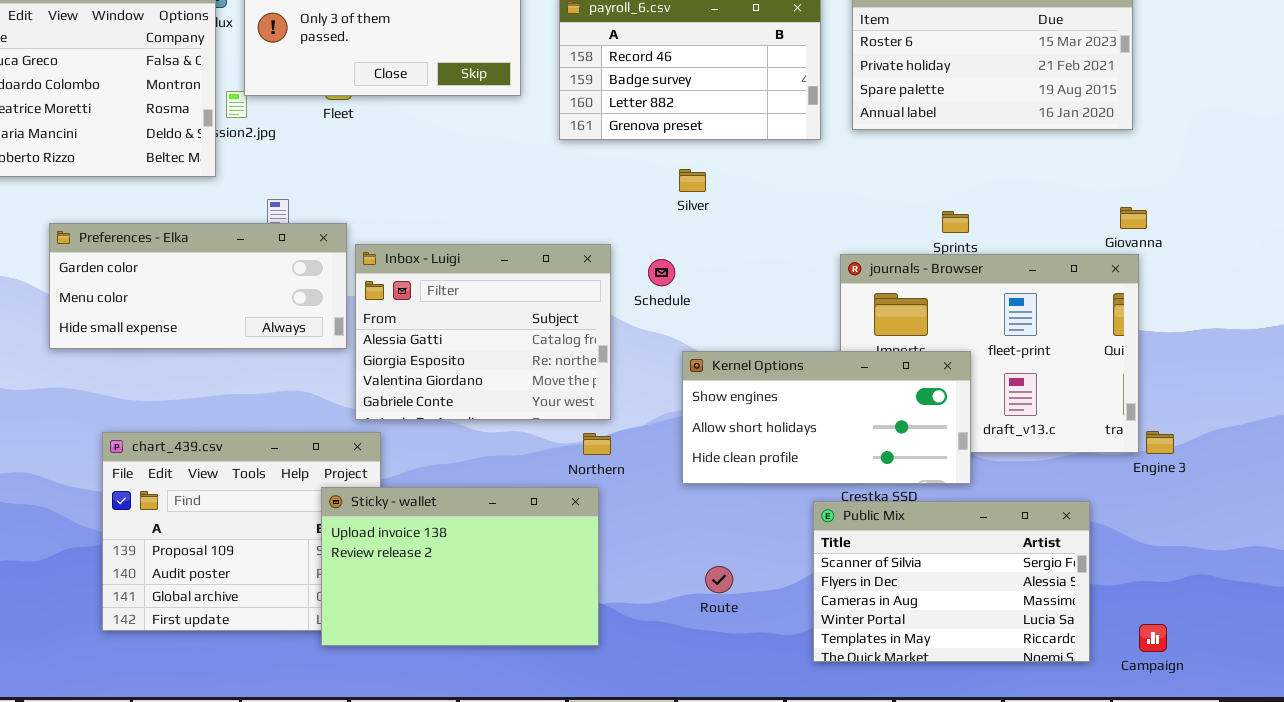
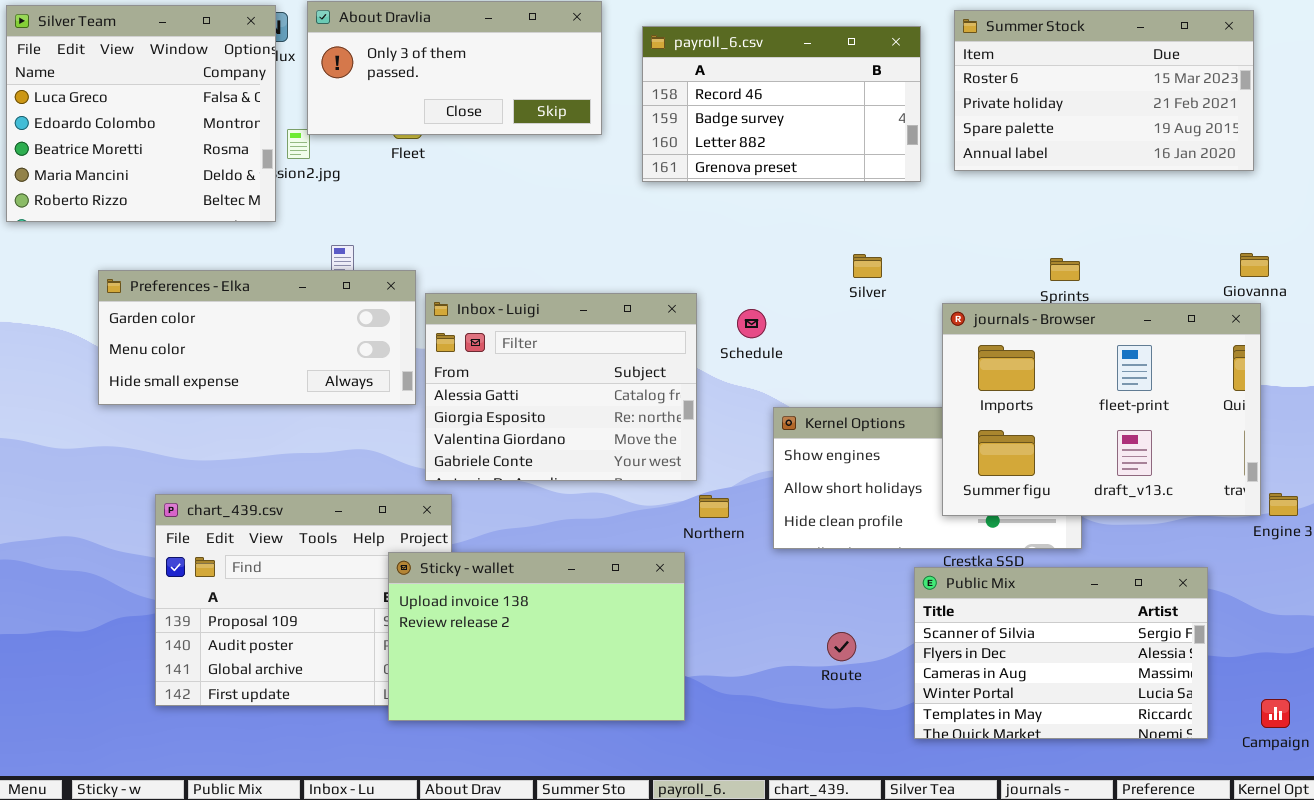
Silver: [679,169,706,192] -> [853,254,882,278], moved
journals - Browser: [840,254,1139,453] -> [942,303,1261,516], raised
Northern: [583,433,611,455] -> [699,495,729,518], moved
Route: [705,566,733,593] -> [827,632,856,661], moved

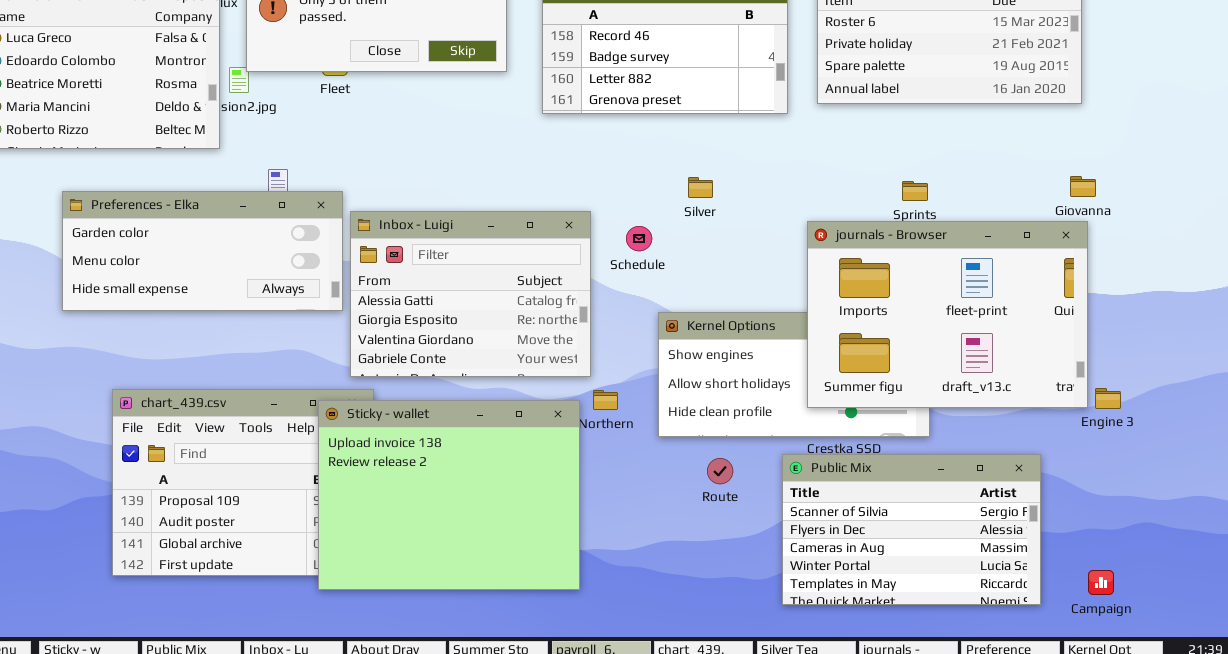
Silver: [853,254,882,278] -> [688,177,713,198], moved
Sticky - wallet: [388,552,685,721] -> [318,400,580,590], resized
Route: [827,632,856,661] -> [707,458,733,484], moved

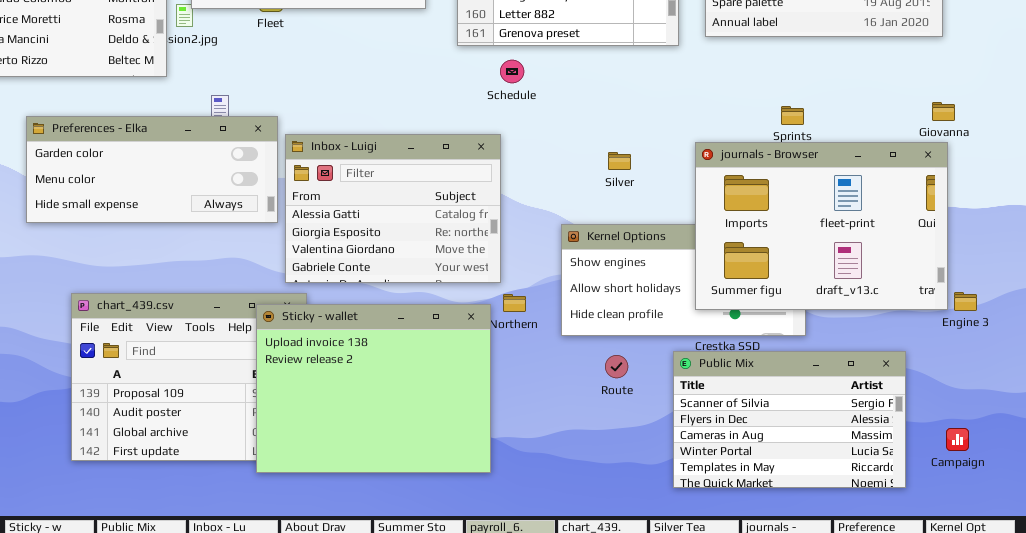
Silver: [688,177,713,198] -> [608,152,631,170], moved
Schedule: [626,226,652,251] -> [500,60,524,83], moved
Campaign: [1088,570,1114,595] -> [946,428,969,451], moved

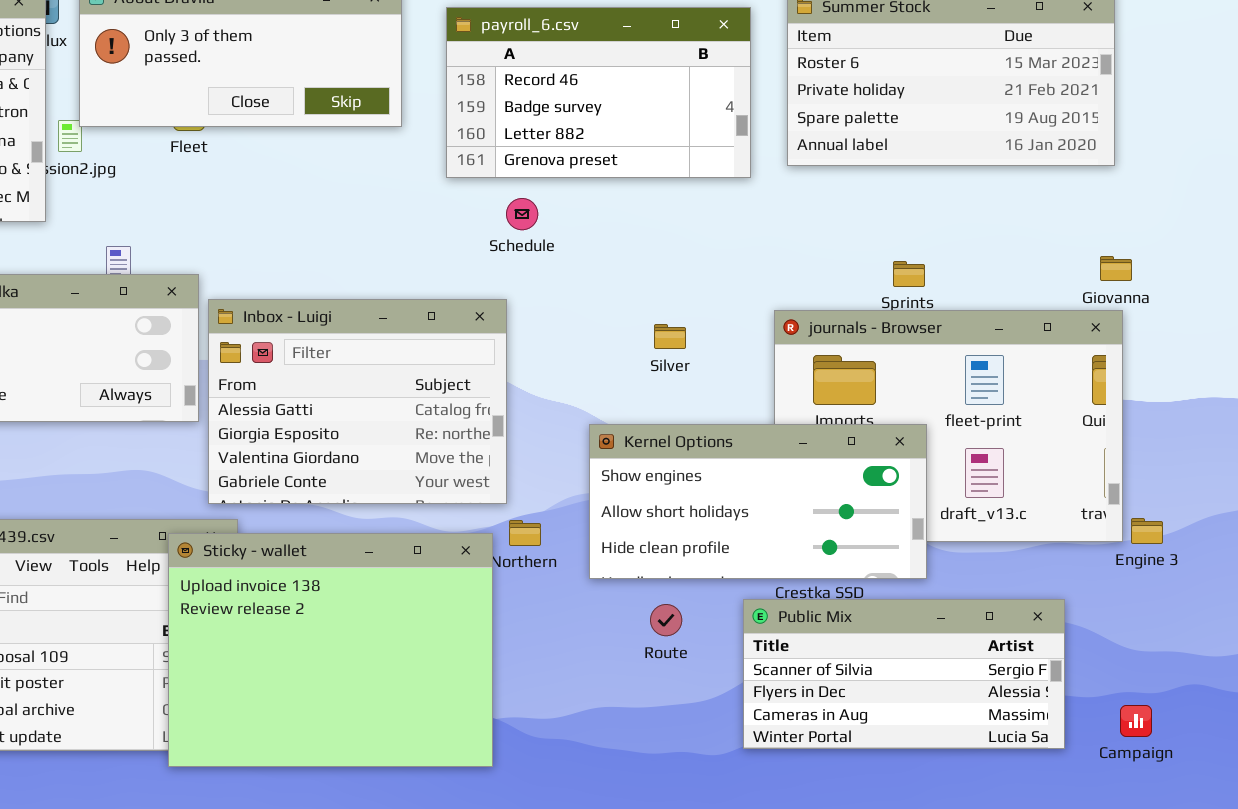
Kernel Options: [561,224,806,336] -> [589,424,927,579], raised
Public Mix: [673,351,906,488] -> [743,599,1065,749], resized

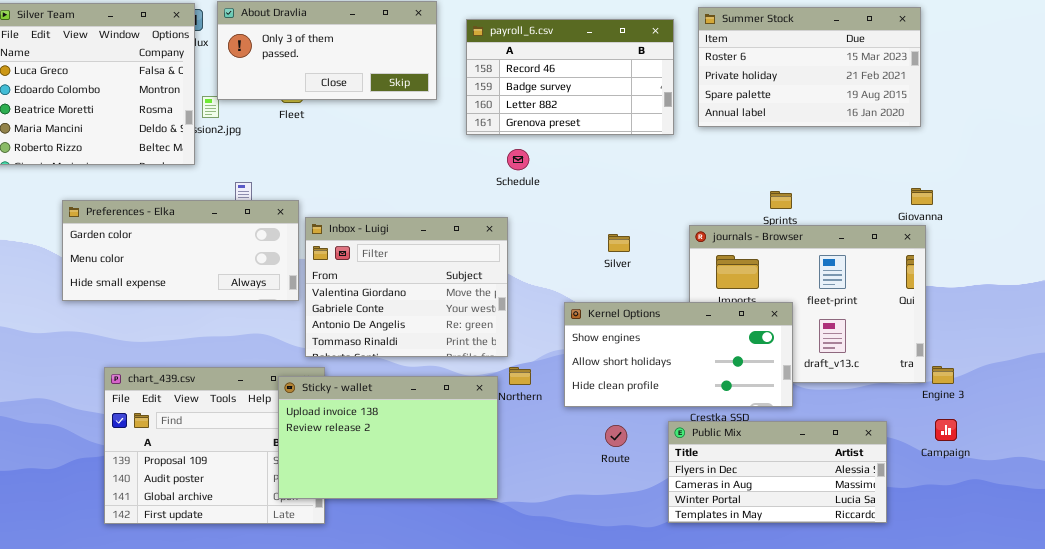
Inbox - Luigi: [208,299,507,504] -> [305,217,508,357], scrolled down 2 rows
Sticky - wallet: [168,533,493,767] -> [278,376,498,499], resized
Public Mix: [743,599,1065,749] -> [668,421,887,523], scrolled down 1 row
Campaign: [1120,705,1152,737] -> [935,419,957,441], moved

